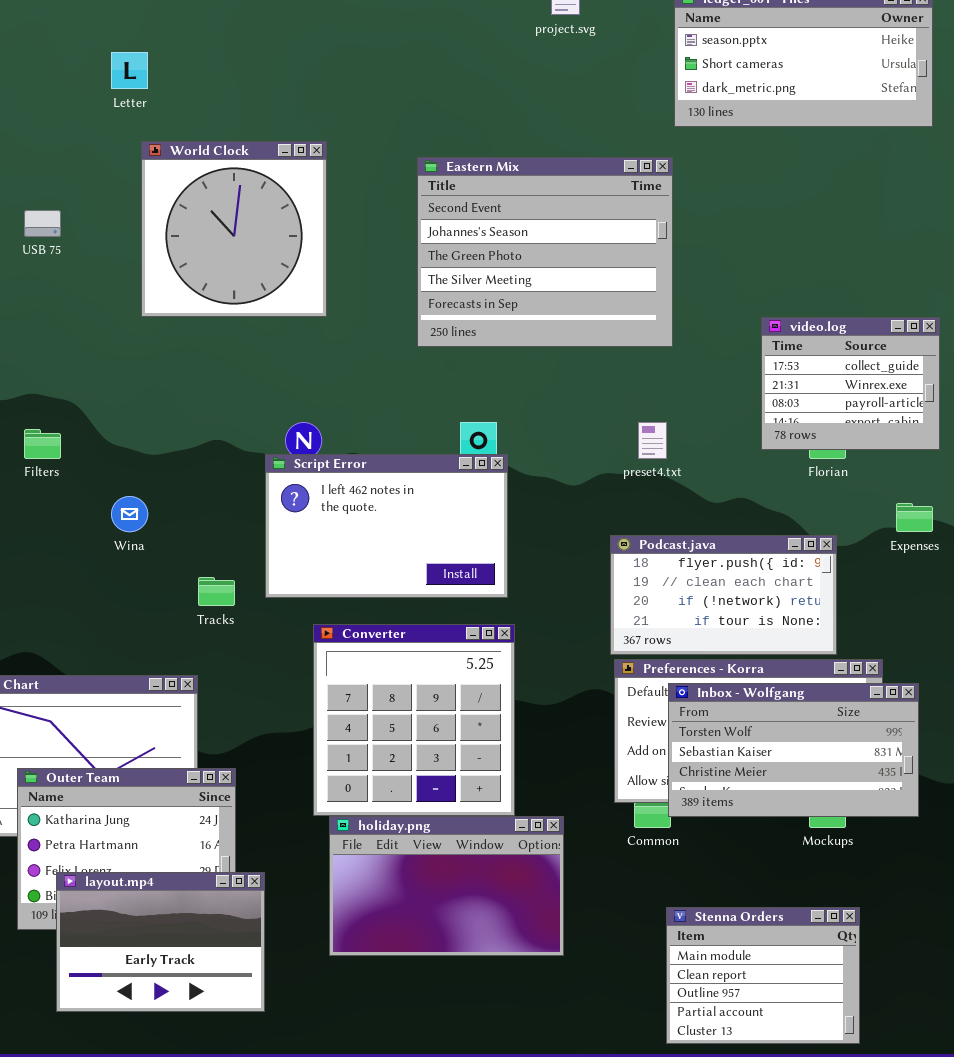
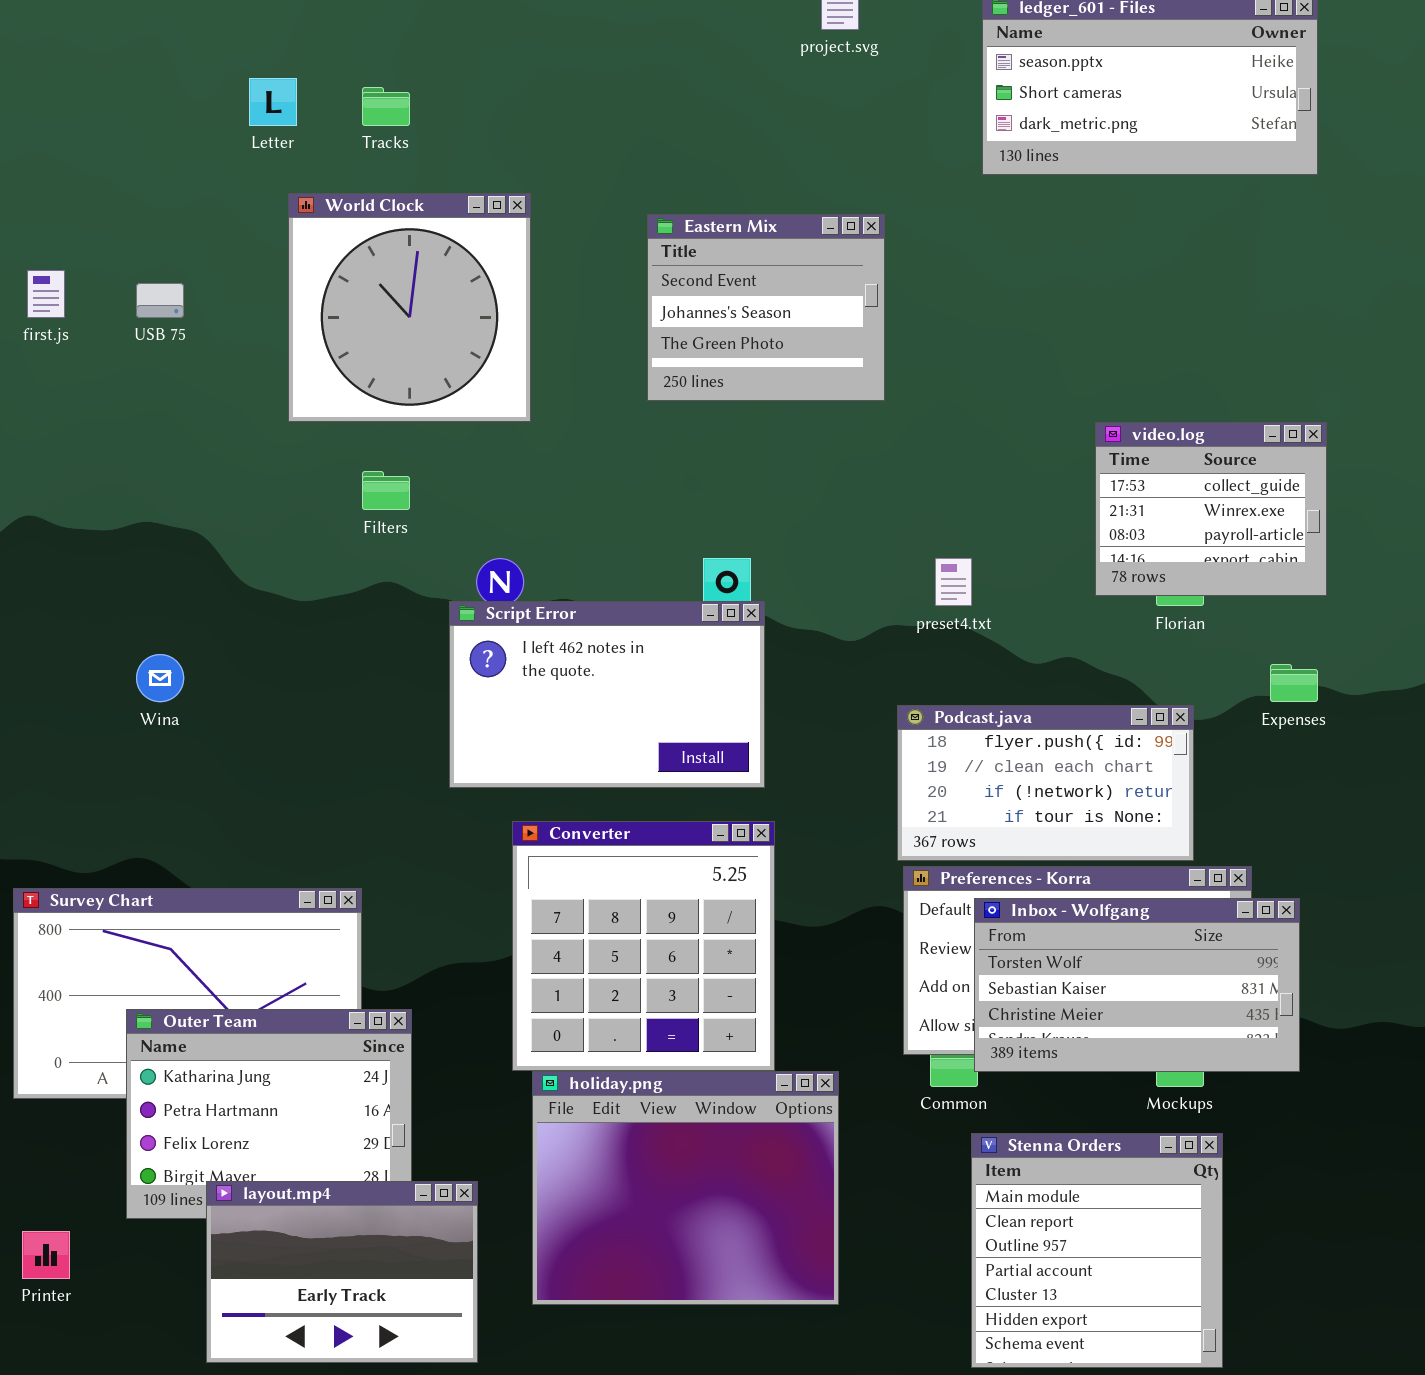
Eastern Mix: [417,157,673,347] -> [647,214,885,401], resized
Filters: [24,429,61,459] -> [362,471,410,510], moved
Wina: [111,496,148,532] -> [136,654,184,702], moved
Tracks: [198,577,235,606] -> [362,87,410,126], moved
holiday.png: [329,816,564,956] -> [532,1071,839,1305], resized
layout.mp4: [56,872,265,1012] -> [206,1181,478,1363], moved
Stenna Orders: [666,907,860,1044] -> [971,1133,1223,1368], resized

